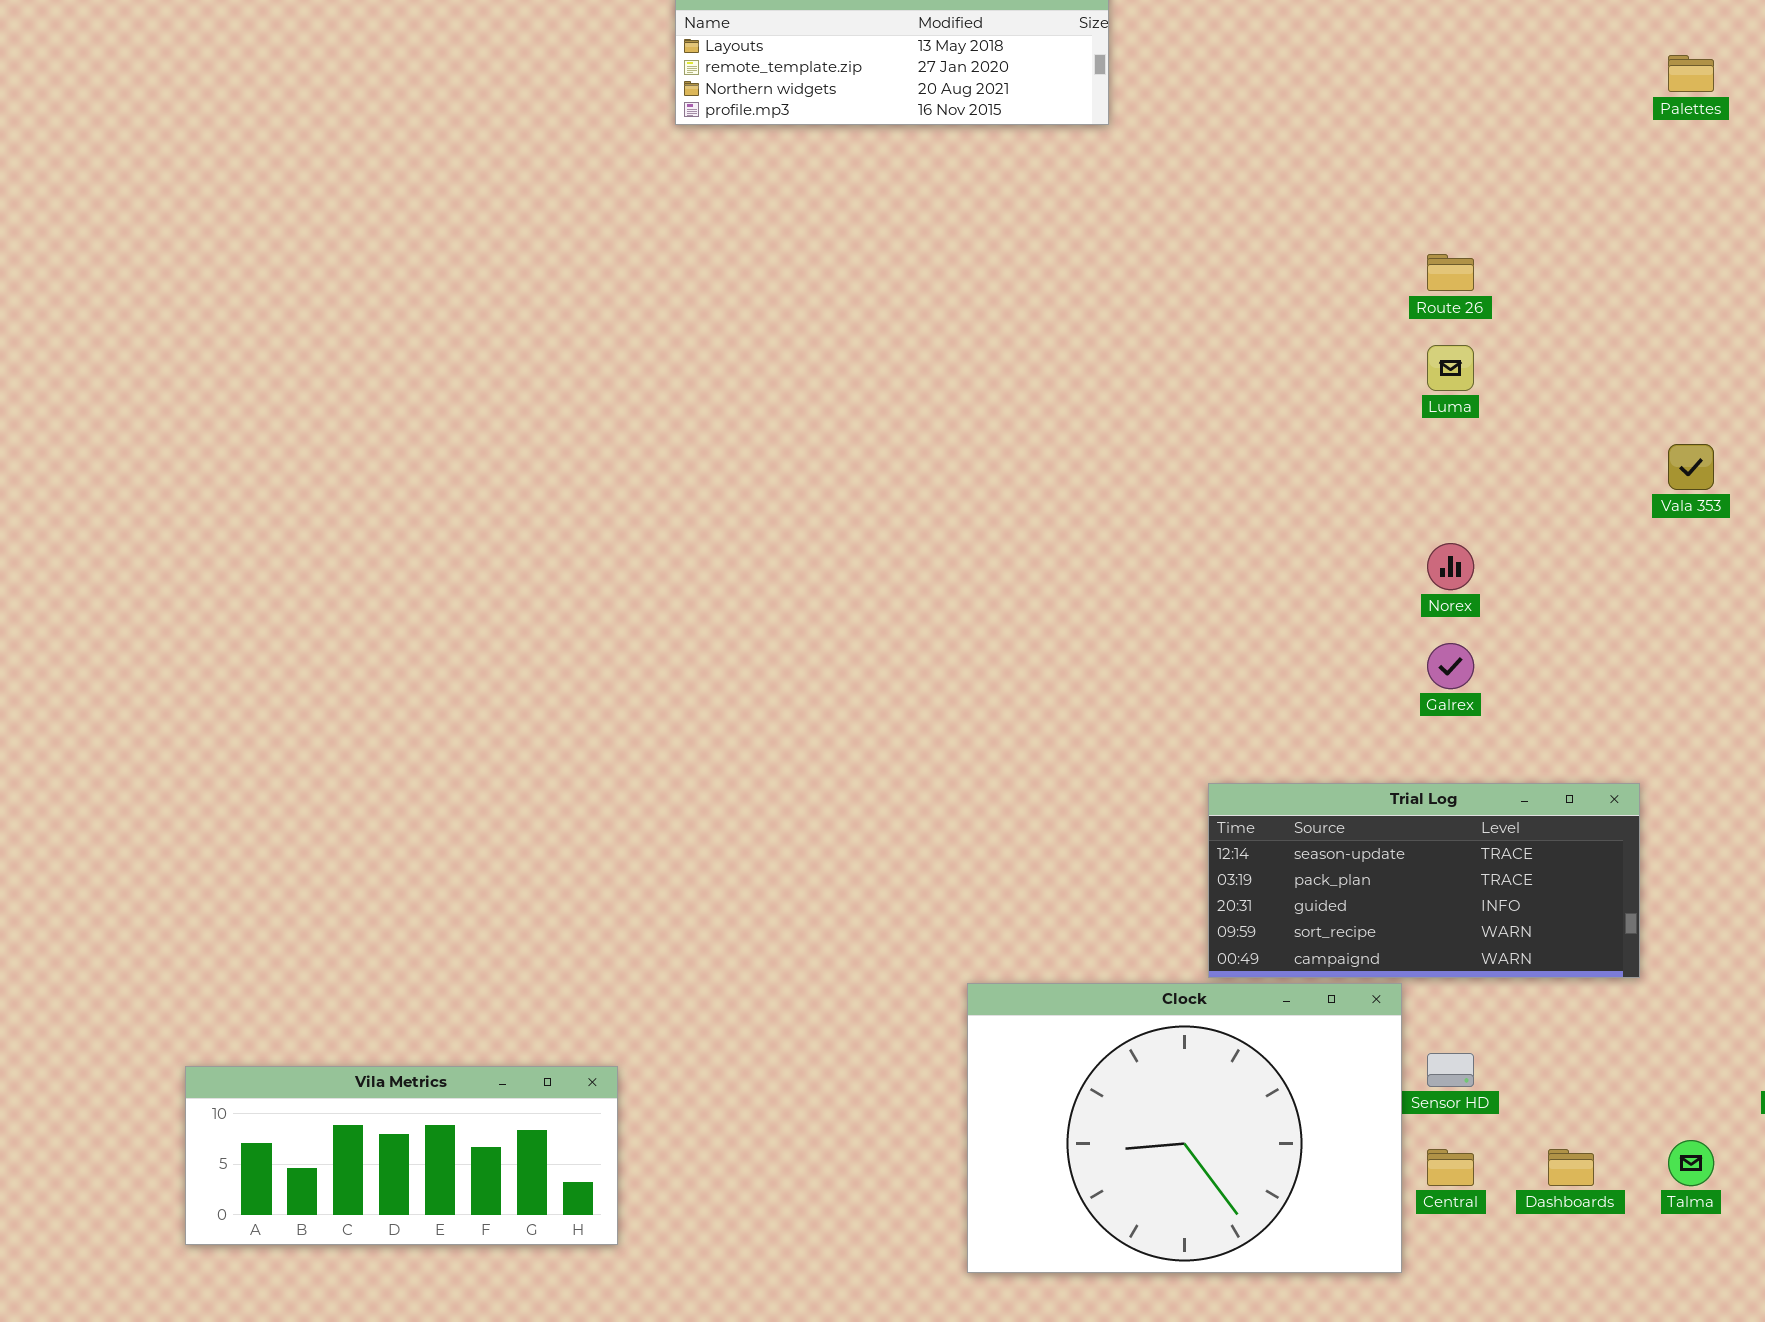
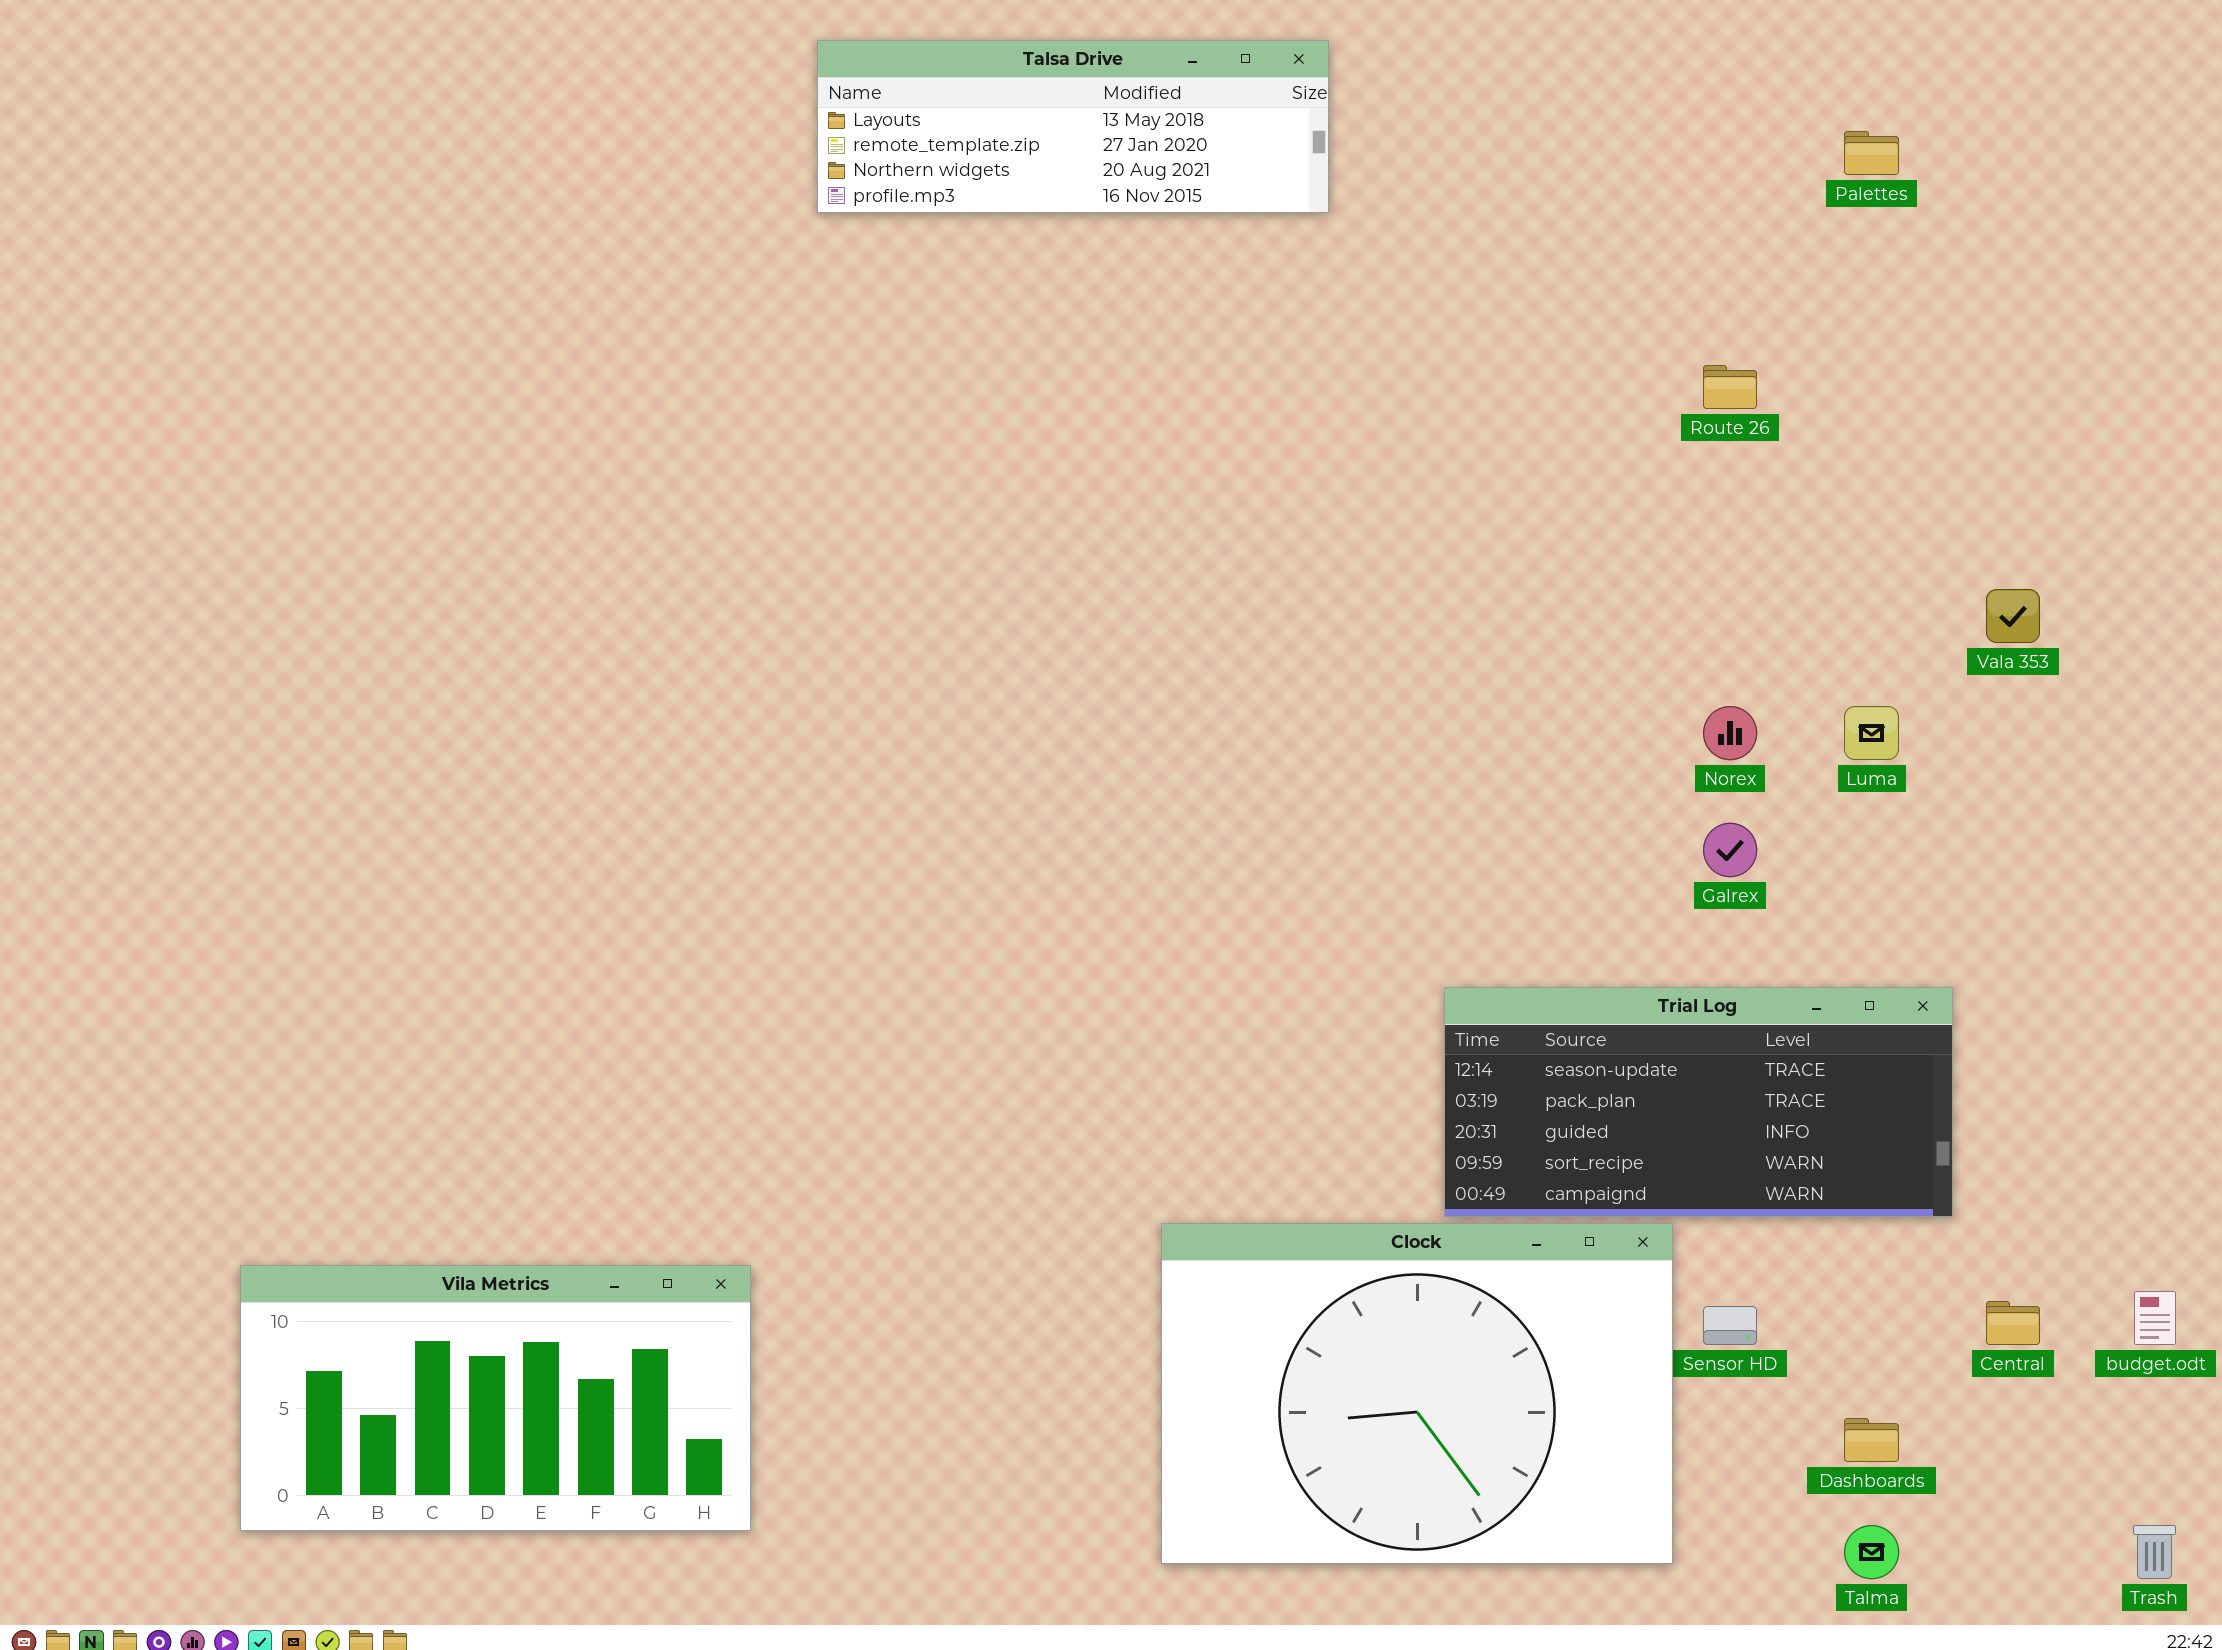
Palettes: [1668,55,1714,92] -> [1844,131,1899,175], moved
Luma: [1427,345,1474,391] -> [1844,706,1899,760], moved
Vila Metrics: [185,1066,618,1245] -> [240,1265,751,1531], resized
Talma: [1668,1140,1714,1186] -> [1844,1525,1899,1579], moved
Central: [1427,1149,1474,1186] -> [1986,1301,2040,1345], moved

